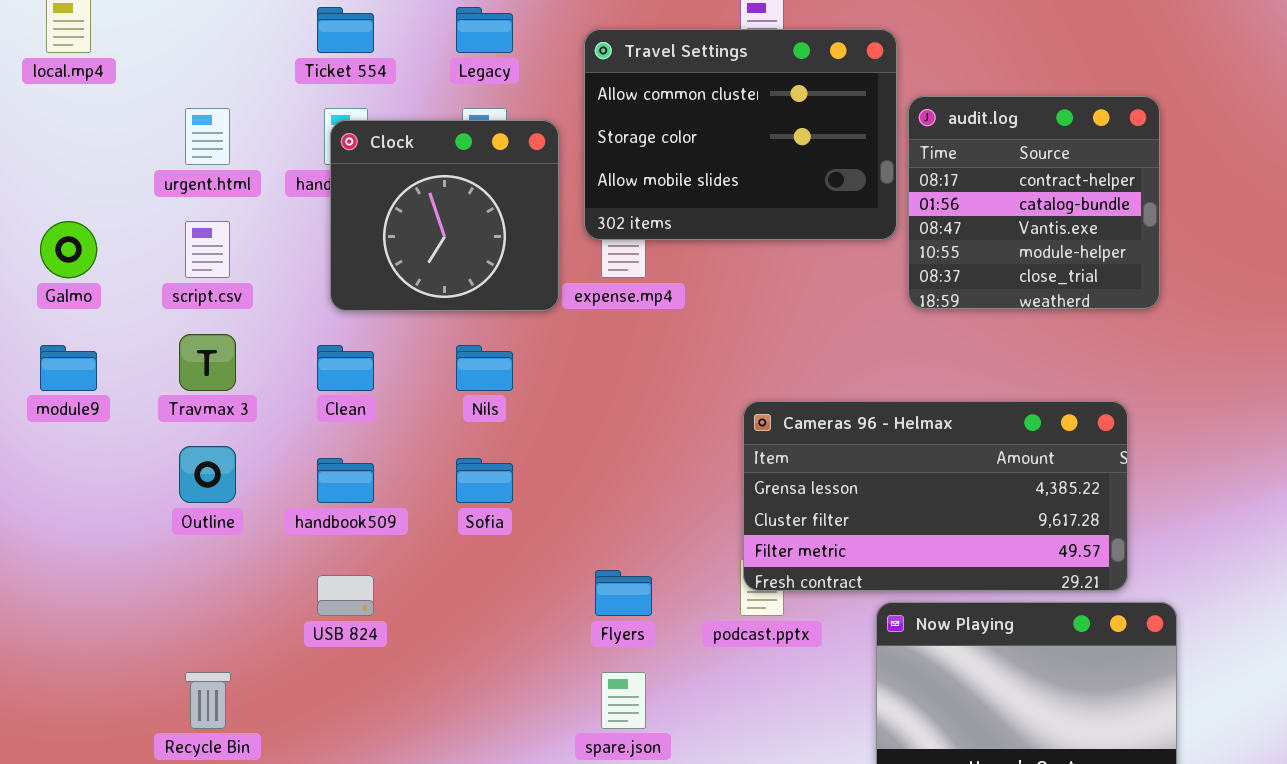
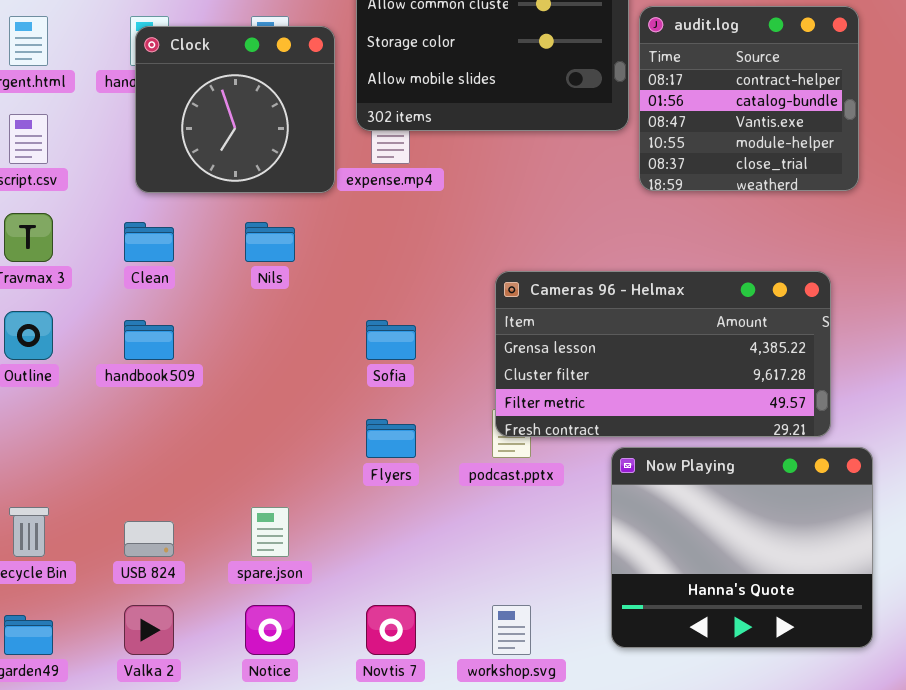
Sofia: [456,458,513,503] -> [366,320,416,360], moved
USB 824: [317,575,374,616] -> [124,521,174,557], moved
spare.json: [601,672,646,729] -> [251,507,289,557], moved

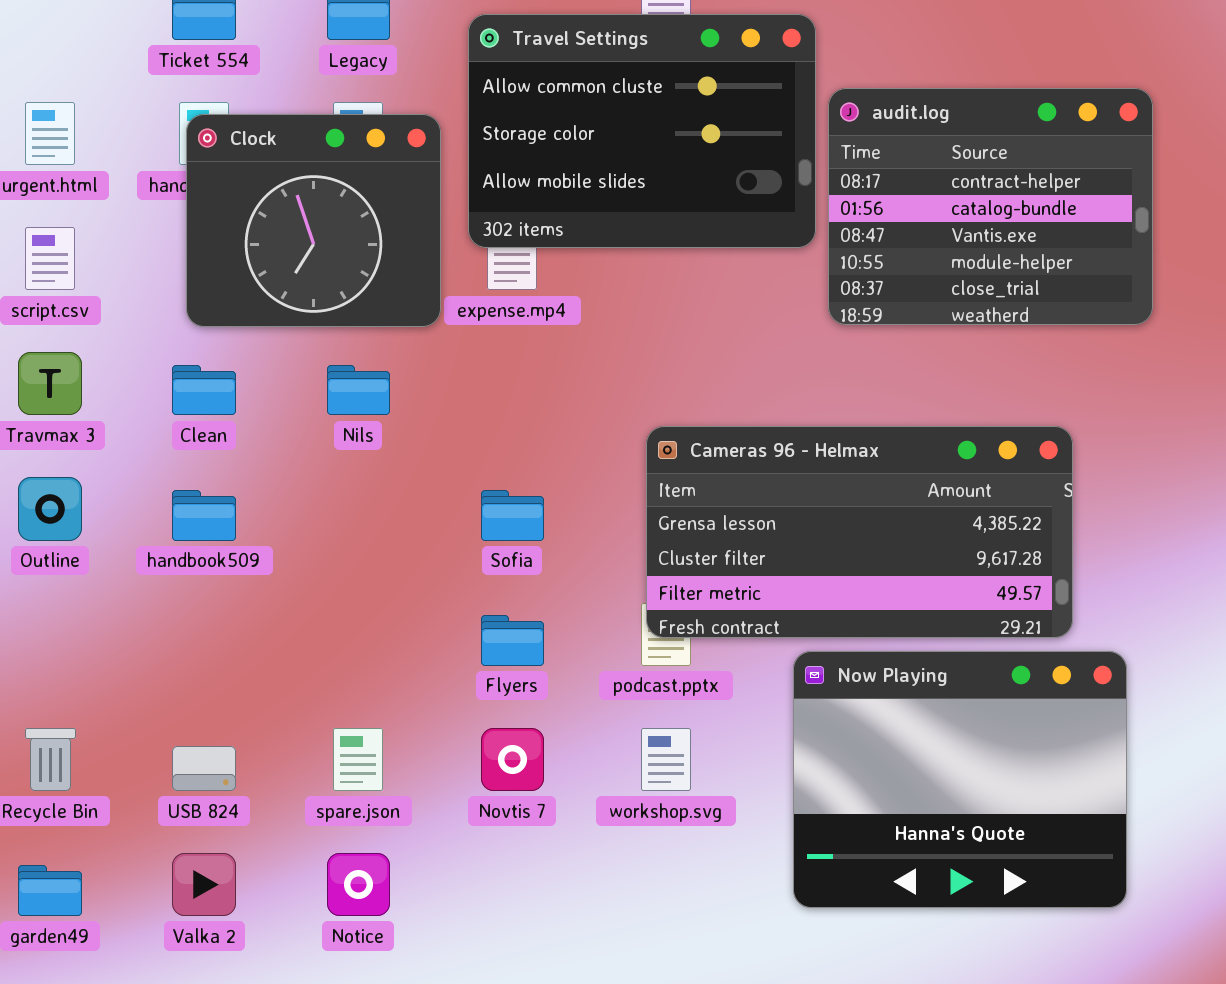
audit.log: [639,6,859,191] -> [828,88,1153,325], resized
Novtis 7: [366,605,416,655] -> [481,728,544,791], moved
workshop.svg: [492,605,531,655] -> [641,728,691,791], moved

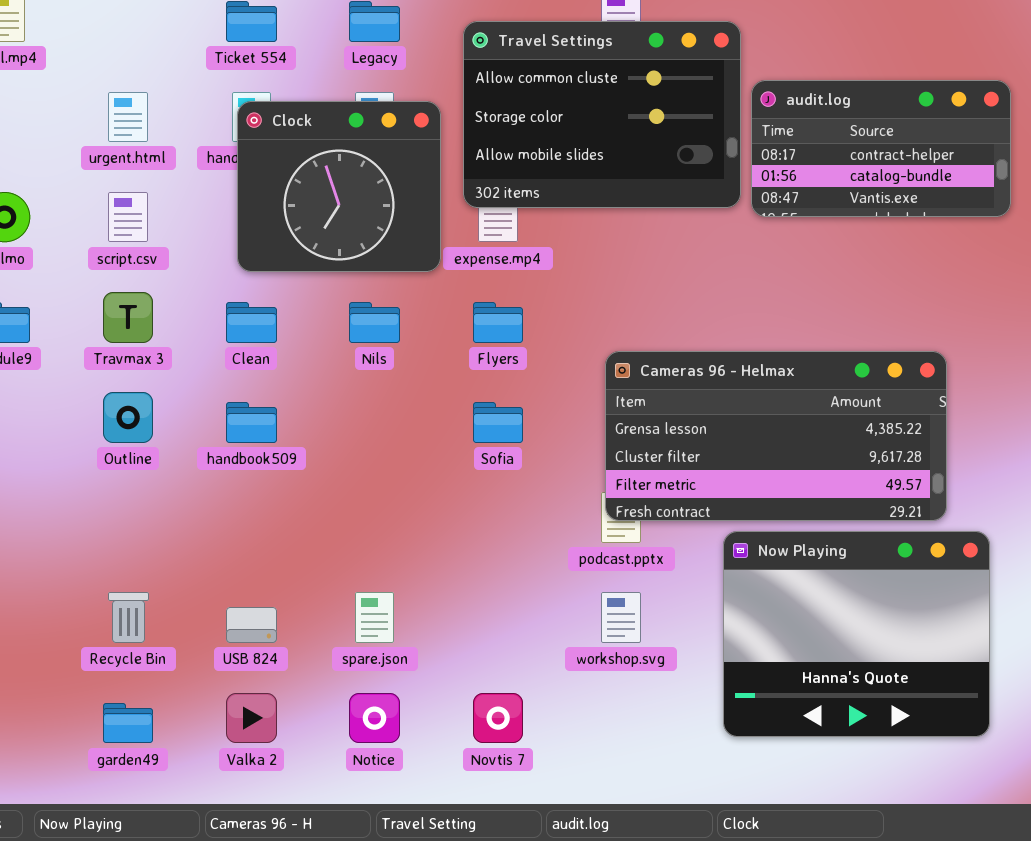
audit.log: [828,88,1153,325] -> [751,80,1011,217], resized
Flyers: [481,615,544,666] -> [473,302,523,343], moved
Novtis 7: [481,728,544,791] -> [473,693,523,743], moved

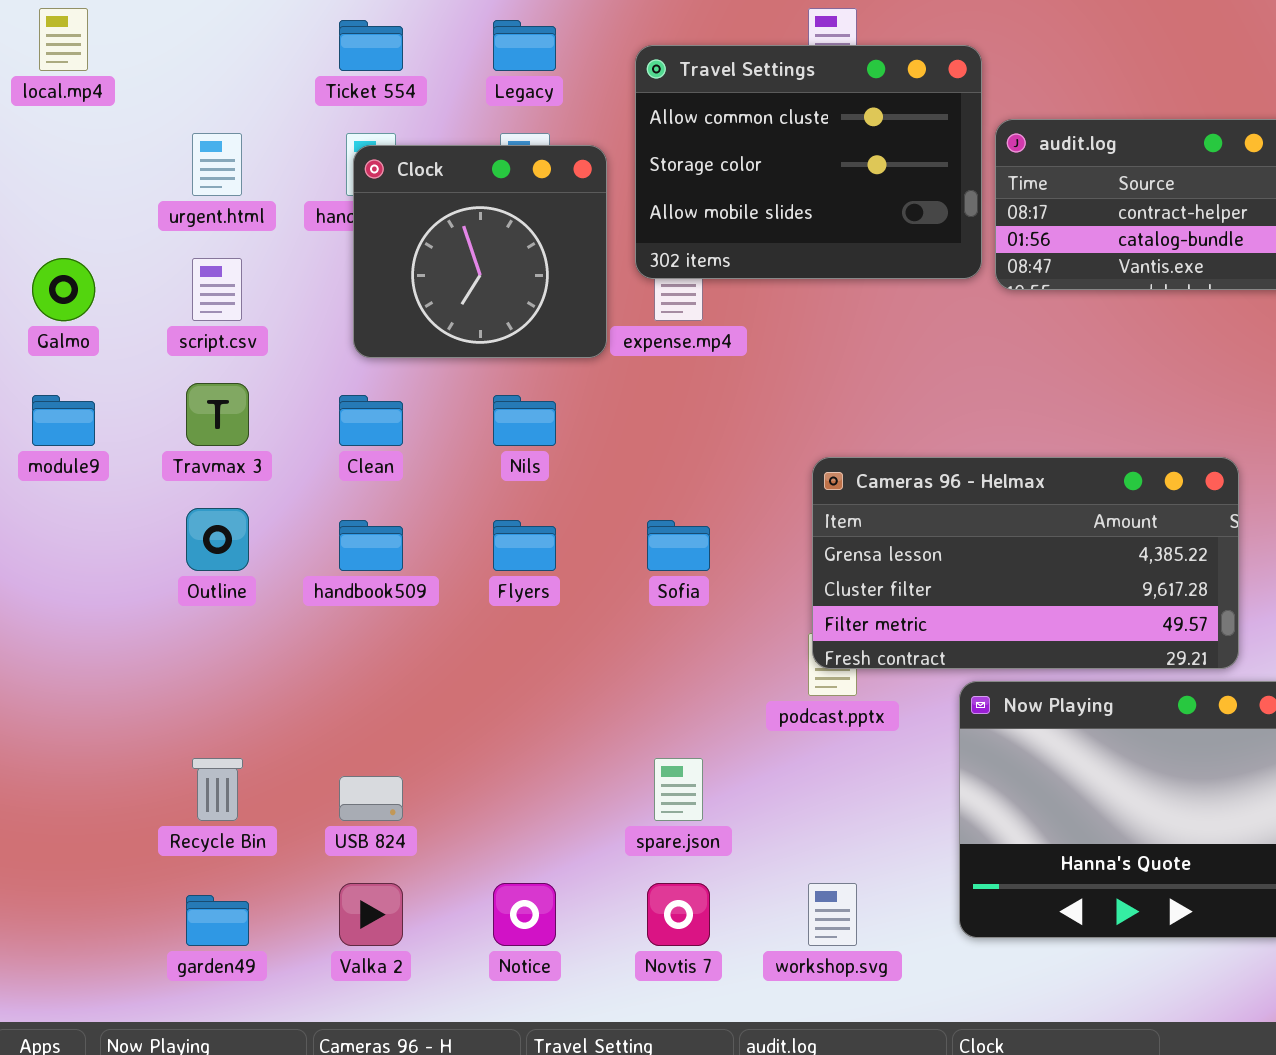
Flyers: [473,302,523,343] -> [493,520,556,571], moved
spare.json: [355,592,394,643] -> [654,758,703,821], moved
workshop.svg: [601,592,641,643] -> [808,883,857,946], moved

